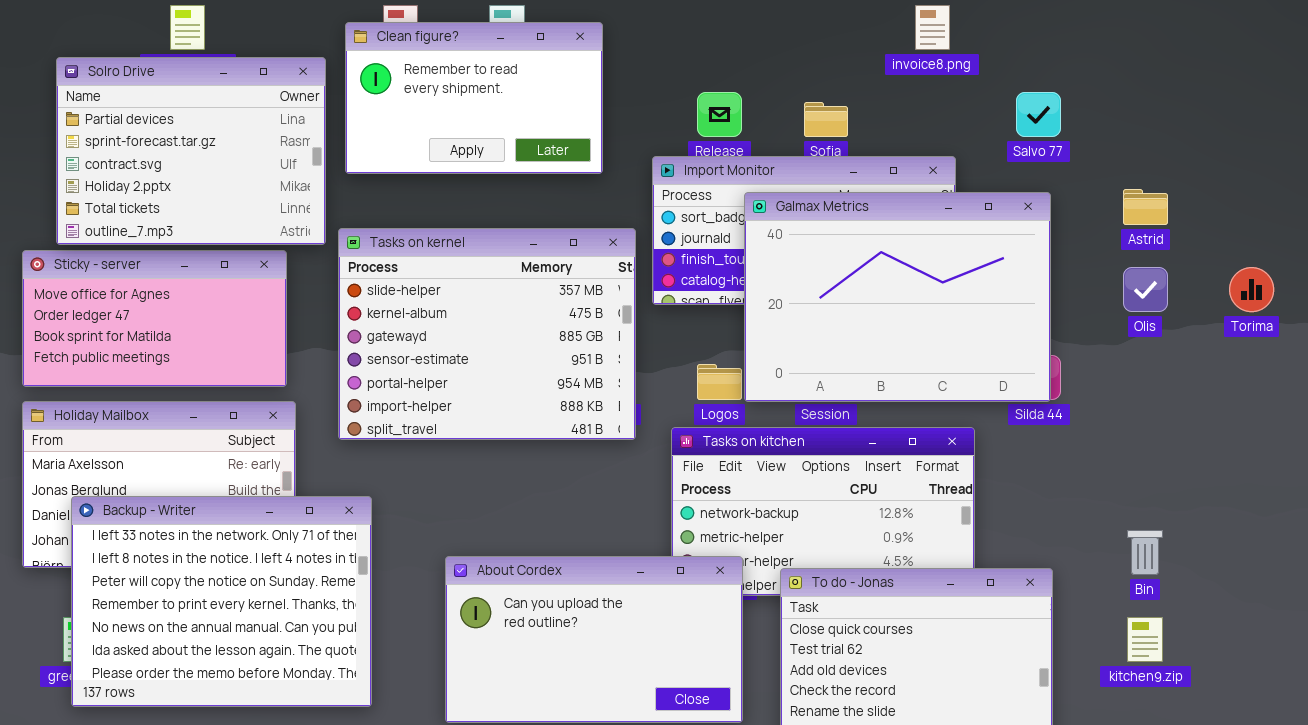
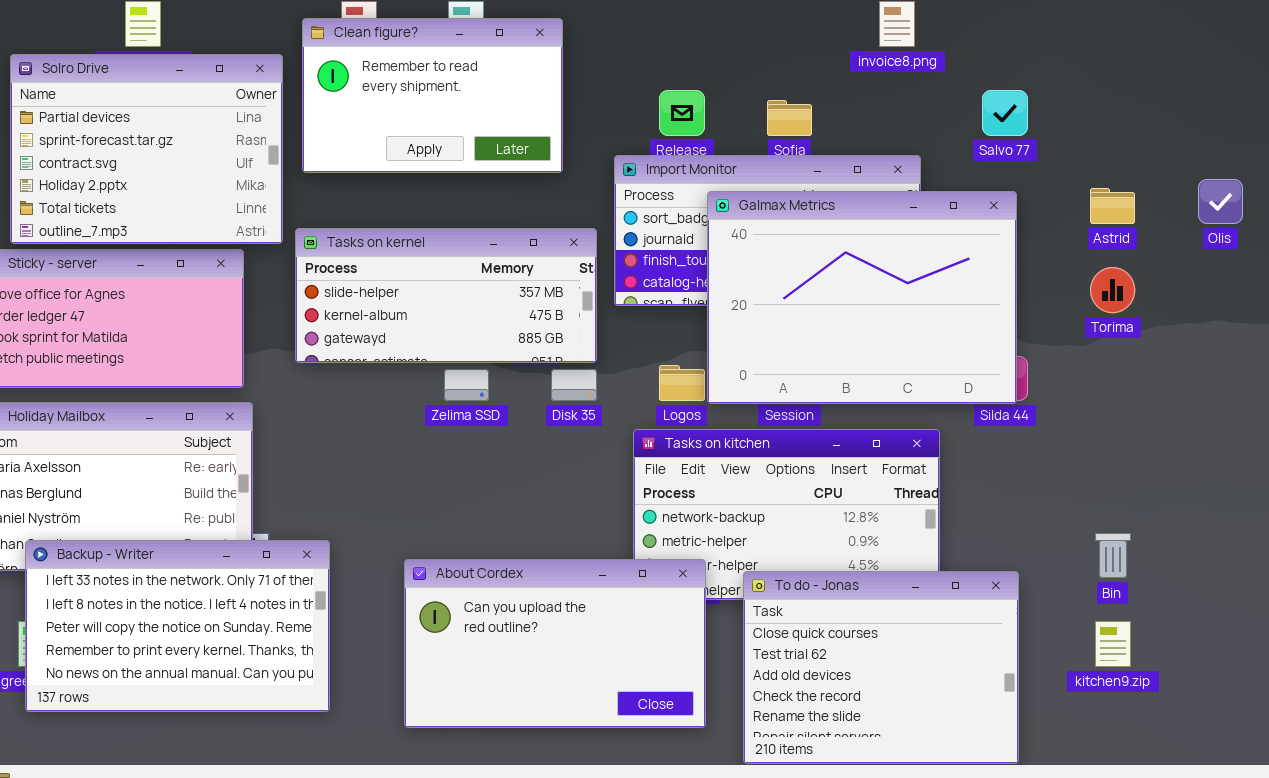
Tasks on kernel: [338,228,636,440] -> [295,228,597,363], resized
Olis: [1123,267,1168,312] -> [1198,179,1243,224], moved
Torima: [1229,267,1274,312] -> [1090,267,1135,313], moved
Backup - Writer: [71,496,372,707] -> [25,540,330,712], resized

